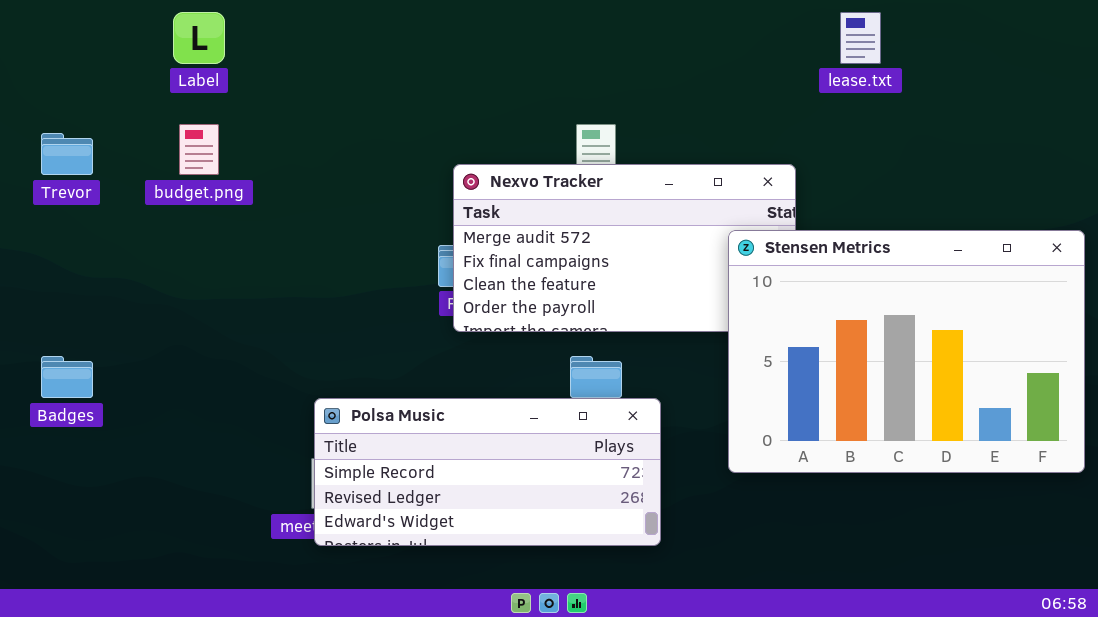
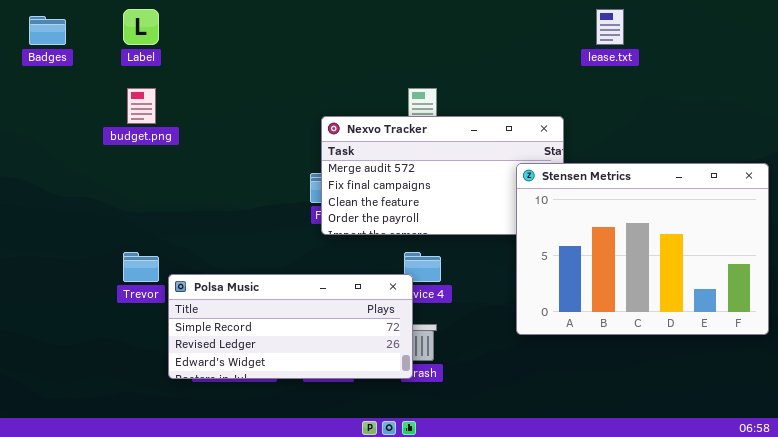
Trevor: [41,133,93,175] -> [123,252,159,282], moved
Badges: [41,356,93,398] -> [29,16,66,45], moved
Polsa Music: [314,398,661,546] -> [168,274,413,379], moved

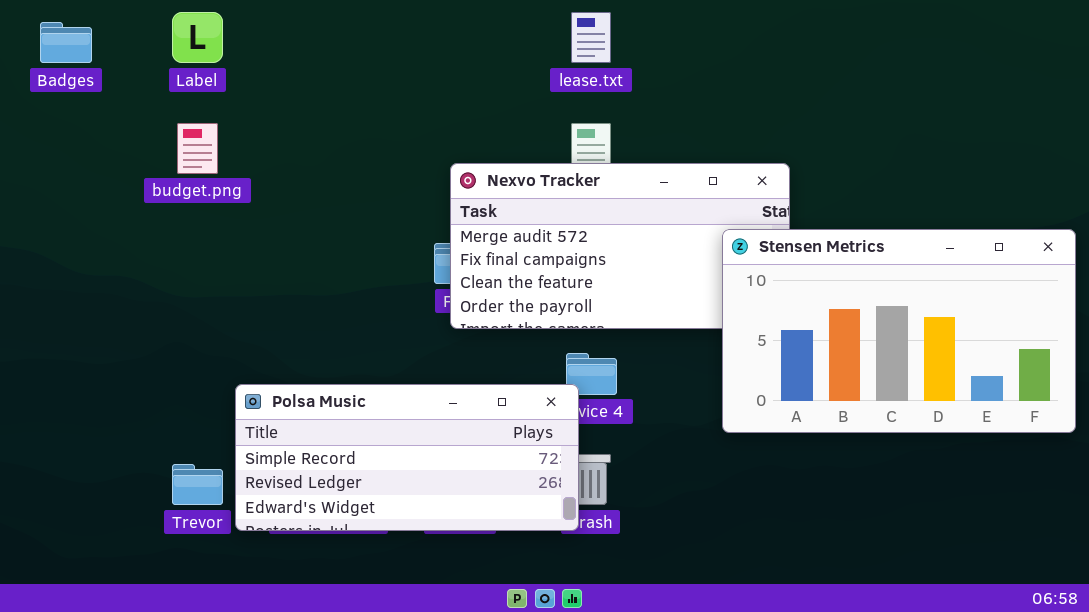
lease.txt: [596,9,624,45] -> [571,12,611,63], moved
Stensen Metrics: [516,163,769,335] -> [722,229,1076,433], resized
Trevor: [123,252,159,282] -> [172,464,223,505], moved

